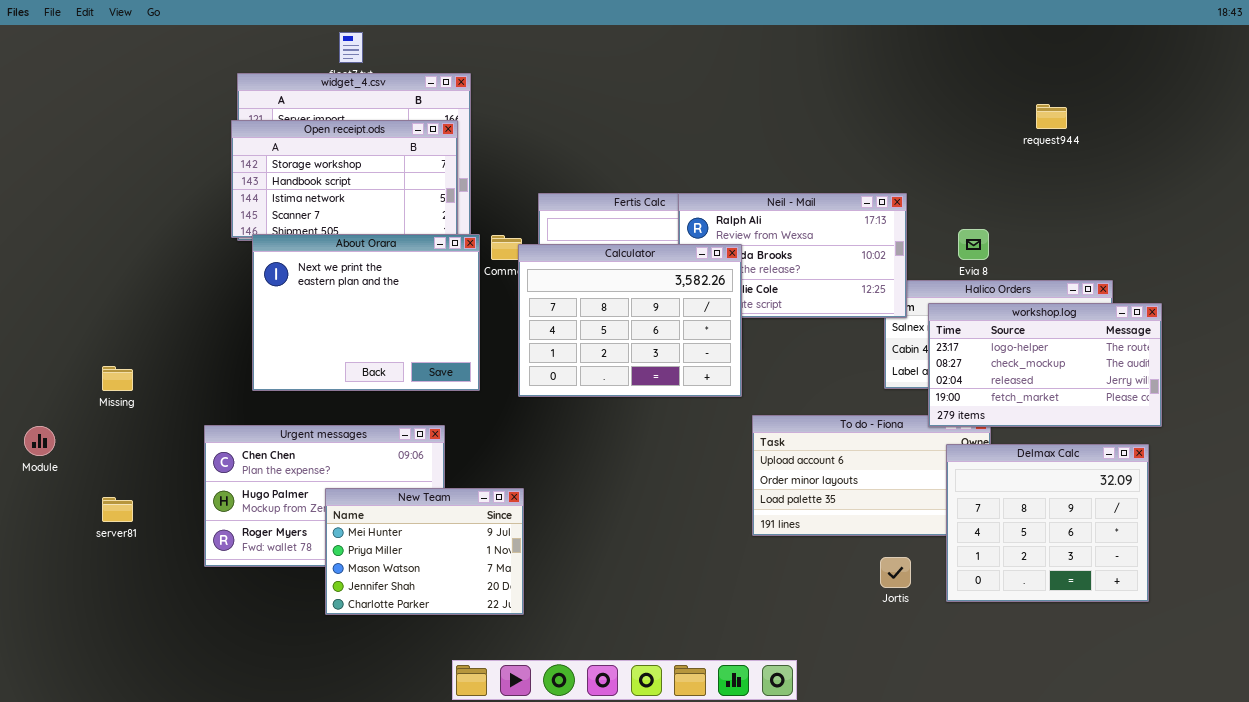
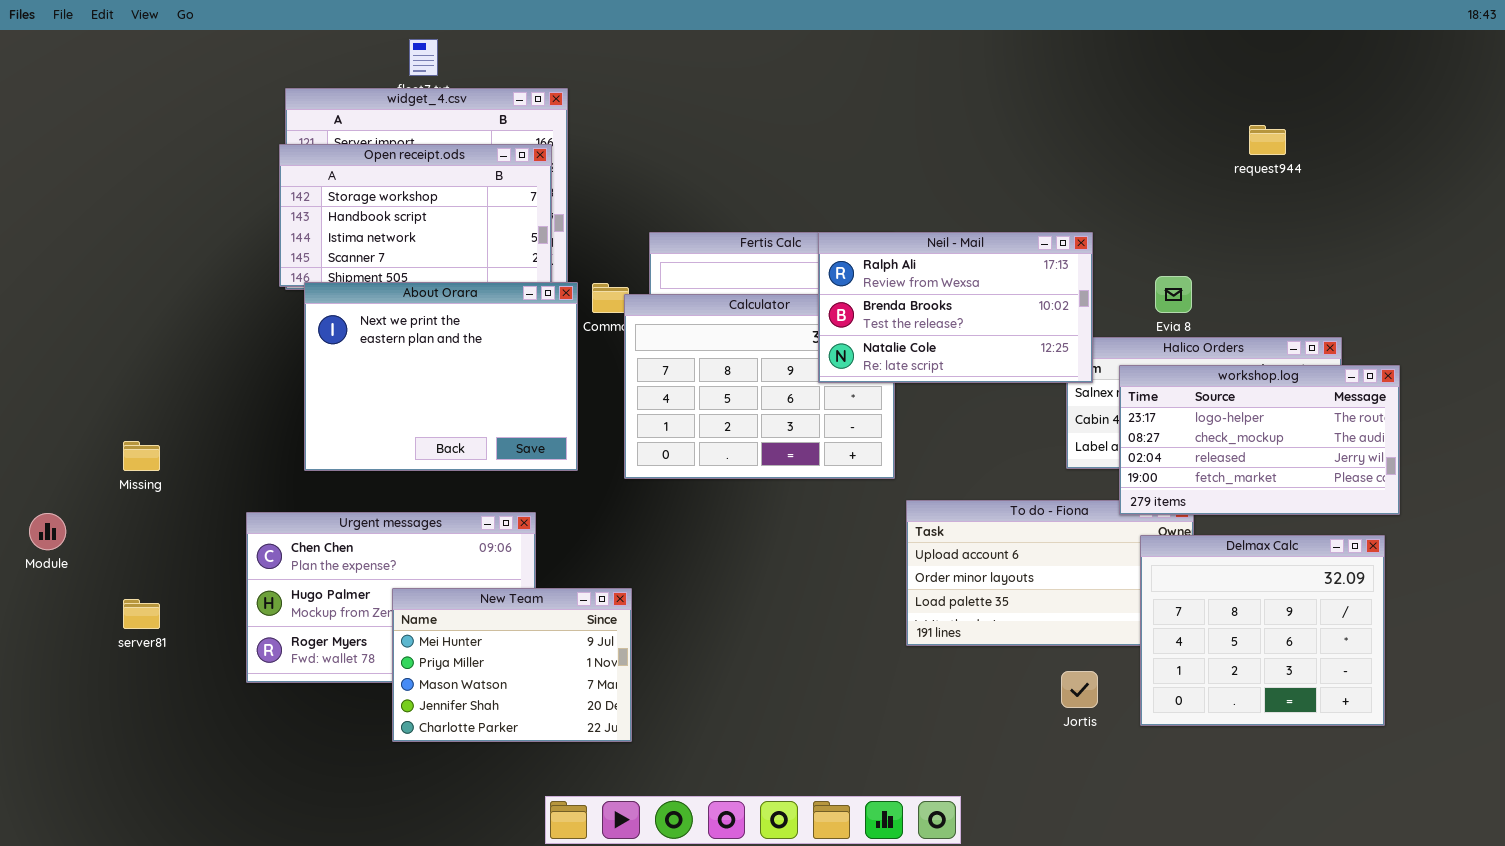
Neil - Mail: [678,193,907,318] -> [818,232,1093,383], raised

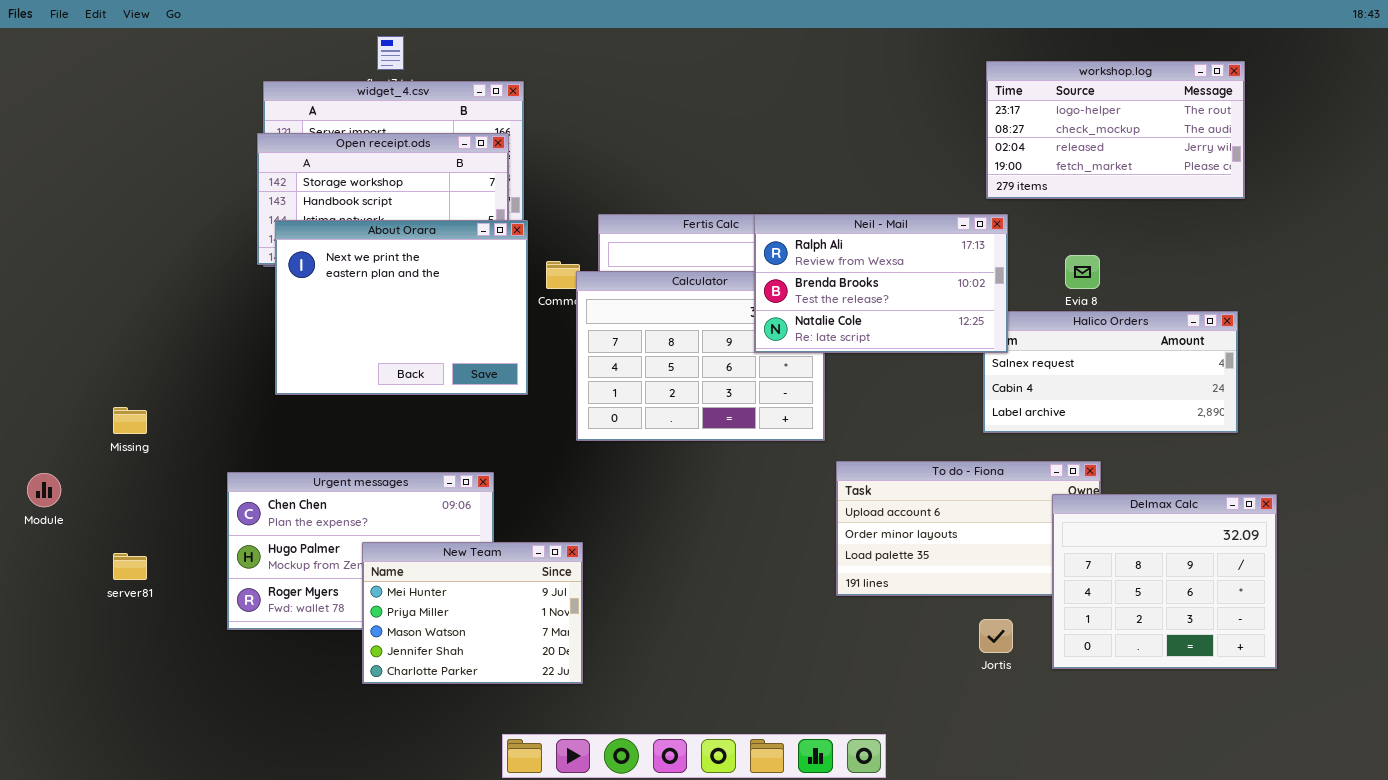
About Orara: [304,282,578,471] -> [275,220,528,395], moved
workshop.log: [1119,365,1400,515] -> [986,61,1245,199], moved

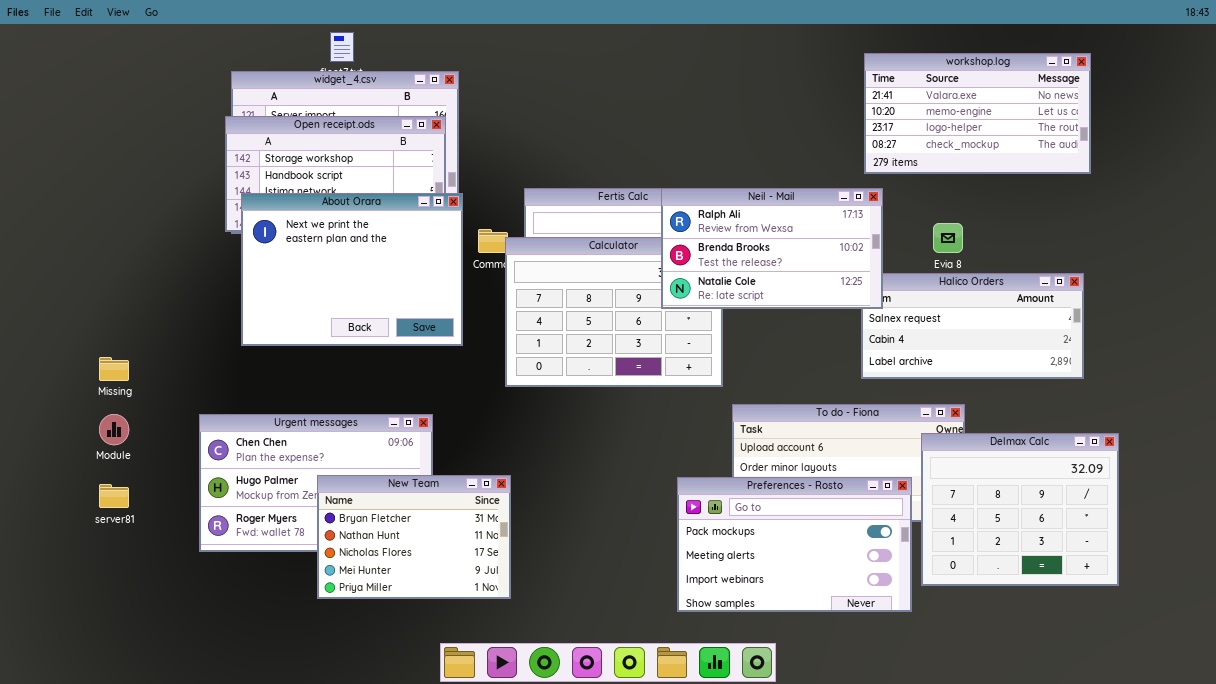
workshop.log: [986,61,1245,199] -> [864,53,1091,174], scrolled up 2 rows
Module: [27,473,61,507] -> [99,414,129,445], moved
New Team: [362,542,583,684] -> [317,475,511,599], scrolled up 3 rows
Preferences - Rosto: none -> [677,477,912,612], opened

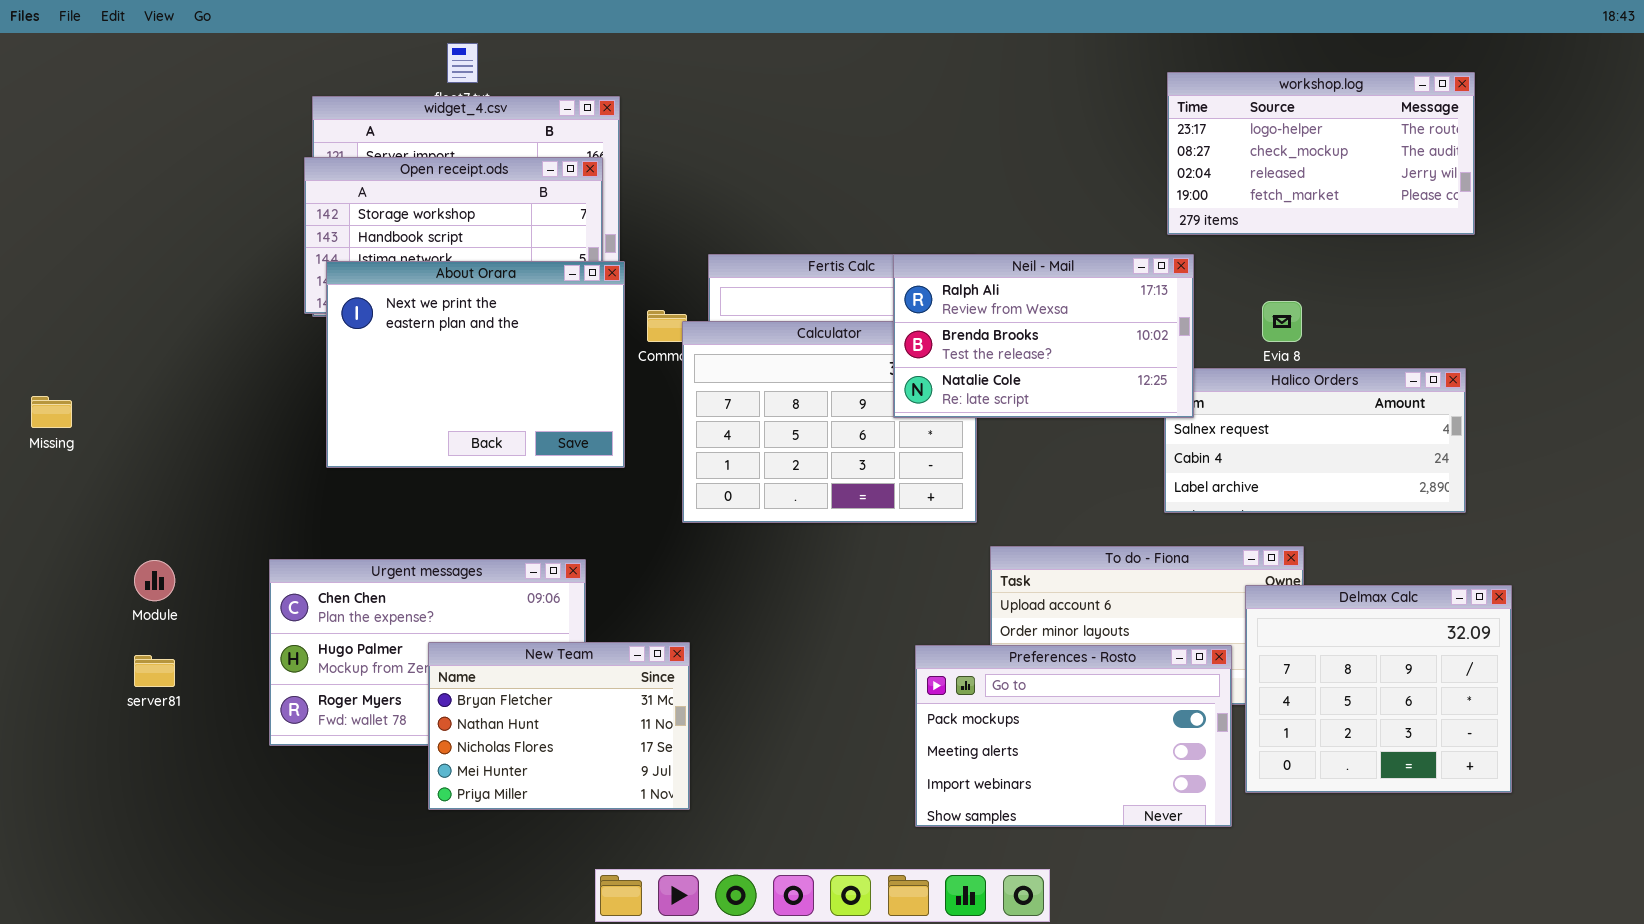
workshop.log: [864,53,1091,174] -> [1167,72,1475,235], scrolled down 2 rows
Missing: [99,357,129,381] -> [31,396,72,428], moved

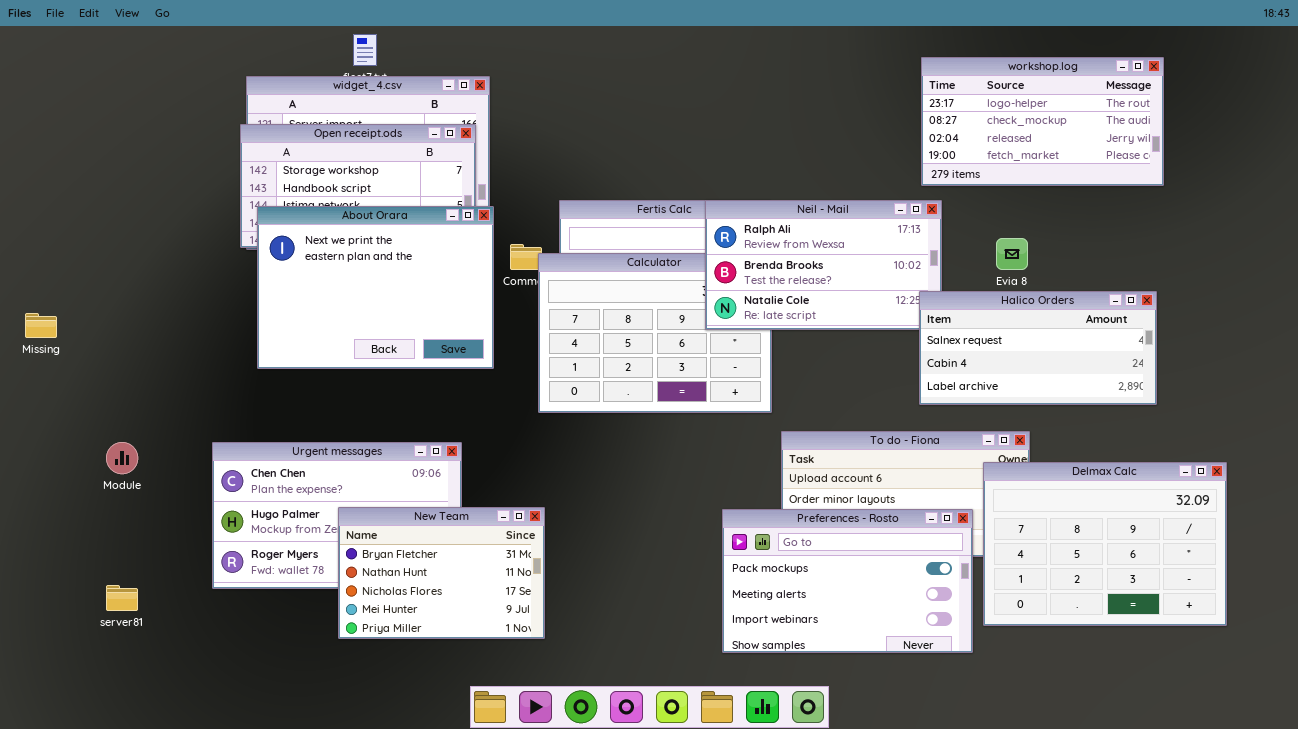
Halico Orders: [1164,368,1466,513] -> [919,291,1157,405], raised
Delmax Calc: [1245,585,1512,793] -> [983,462,1227,626], resized
server81: [134,655,175,687] -> [106,585,138,611], moved

